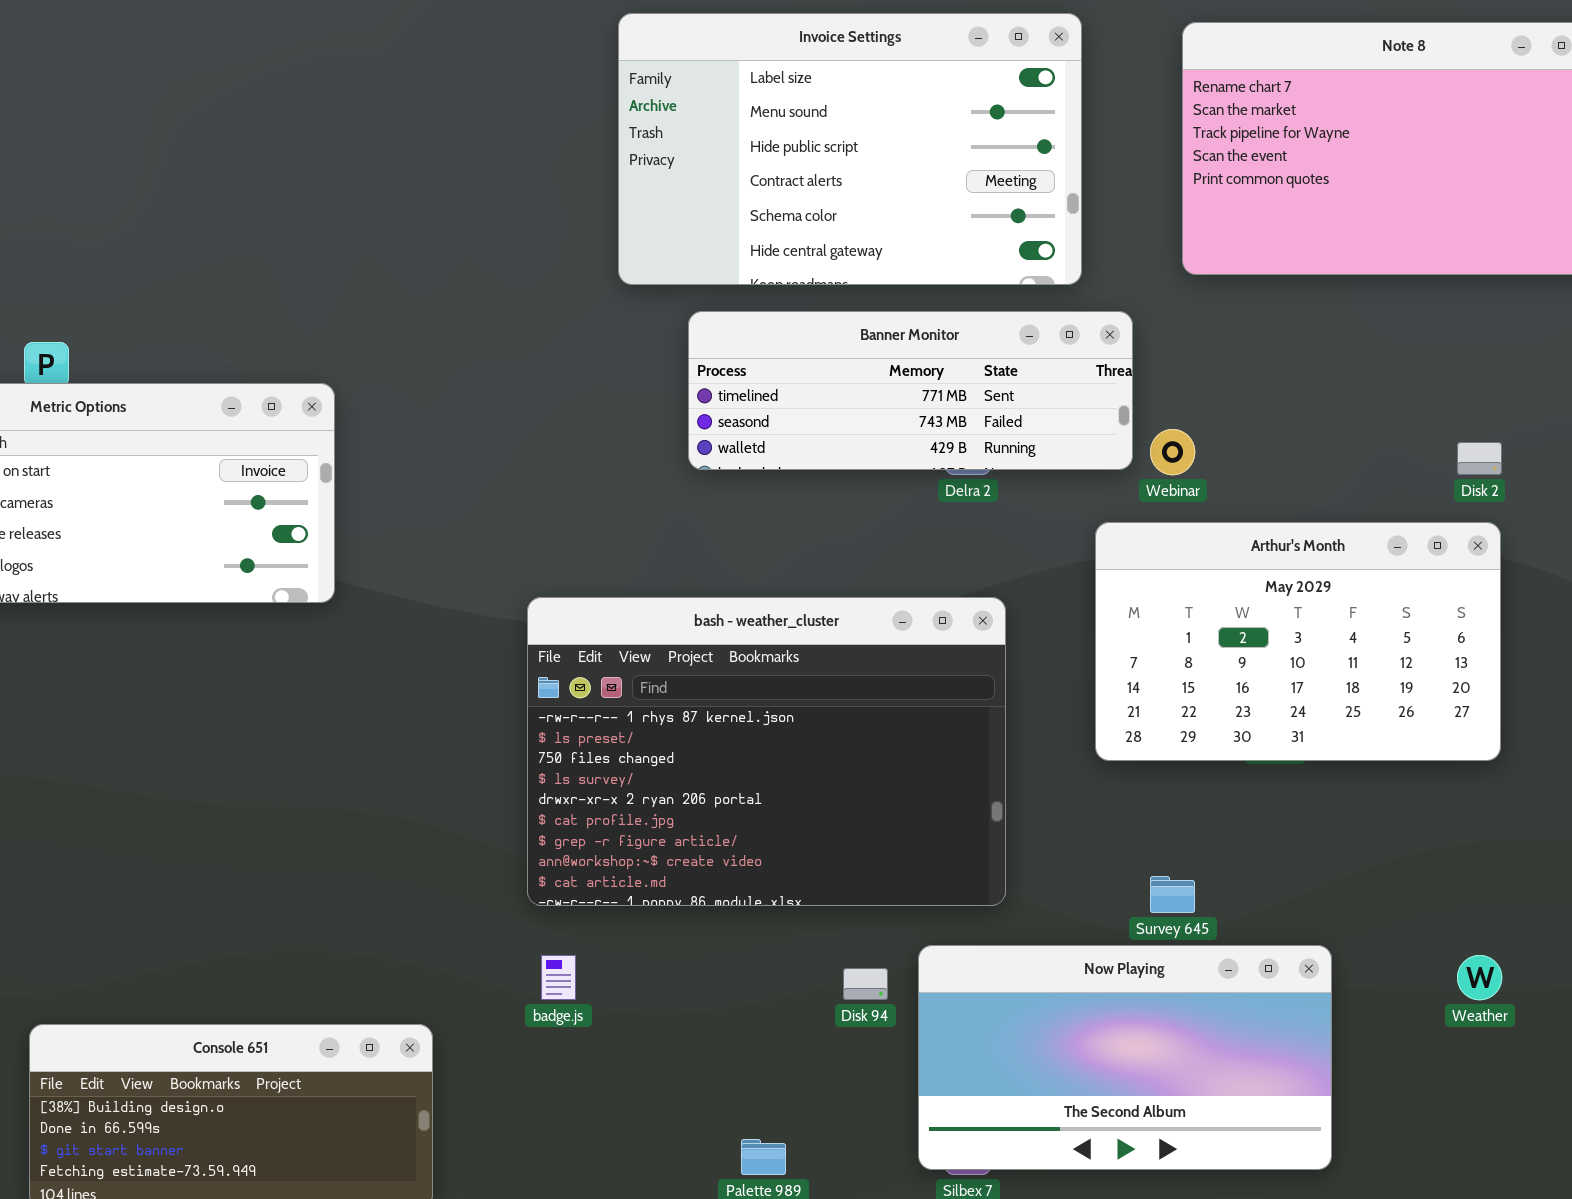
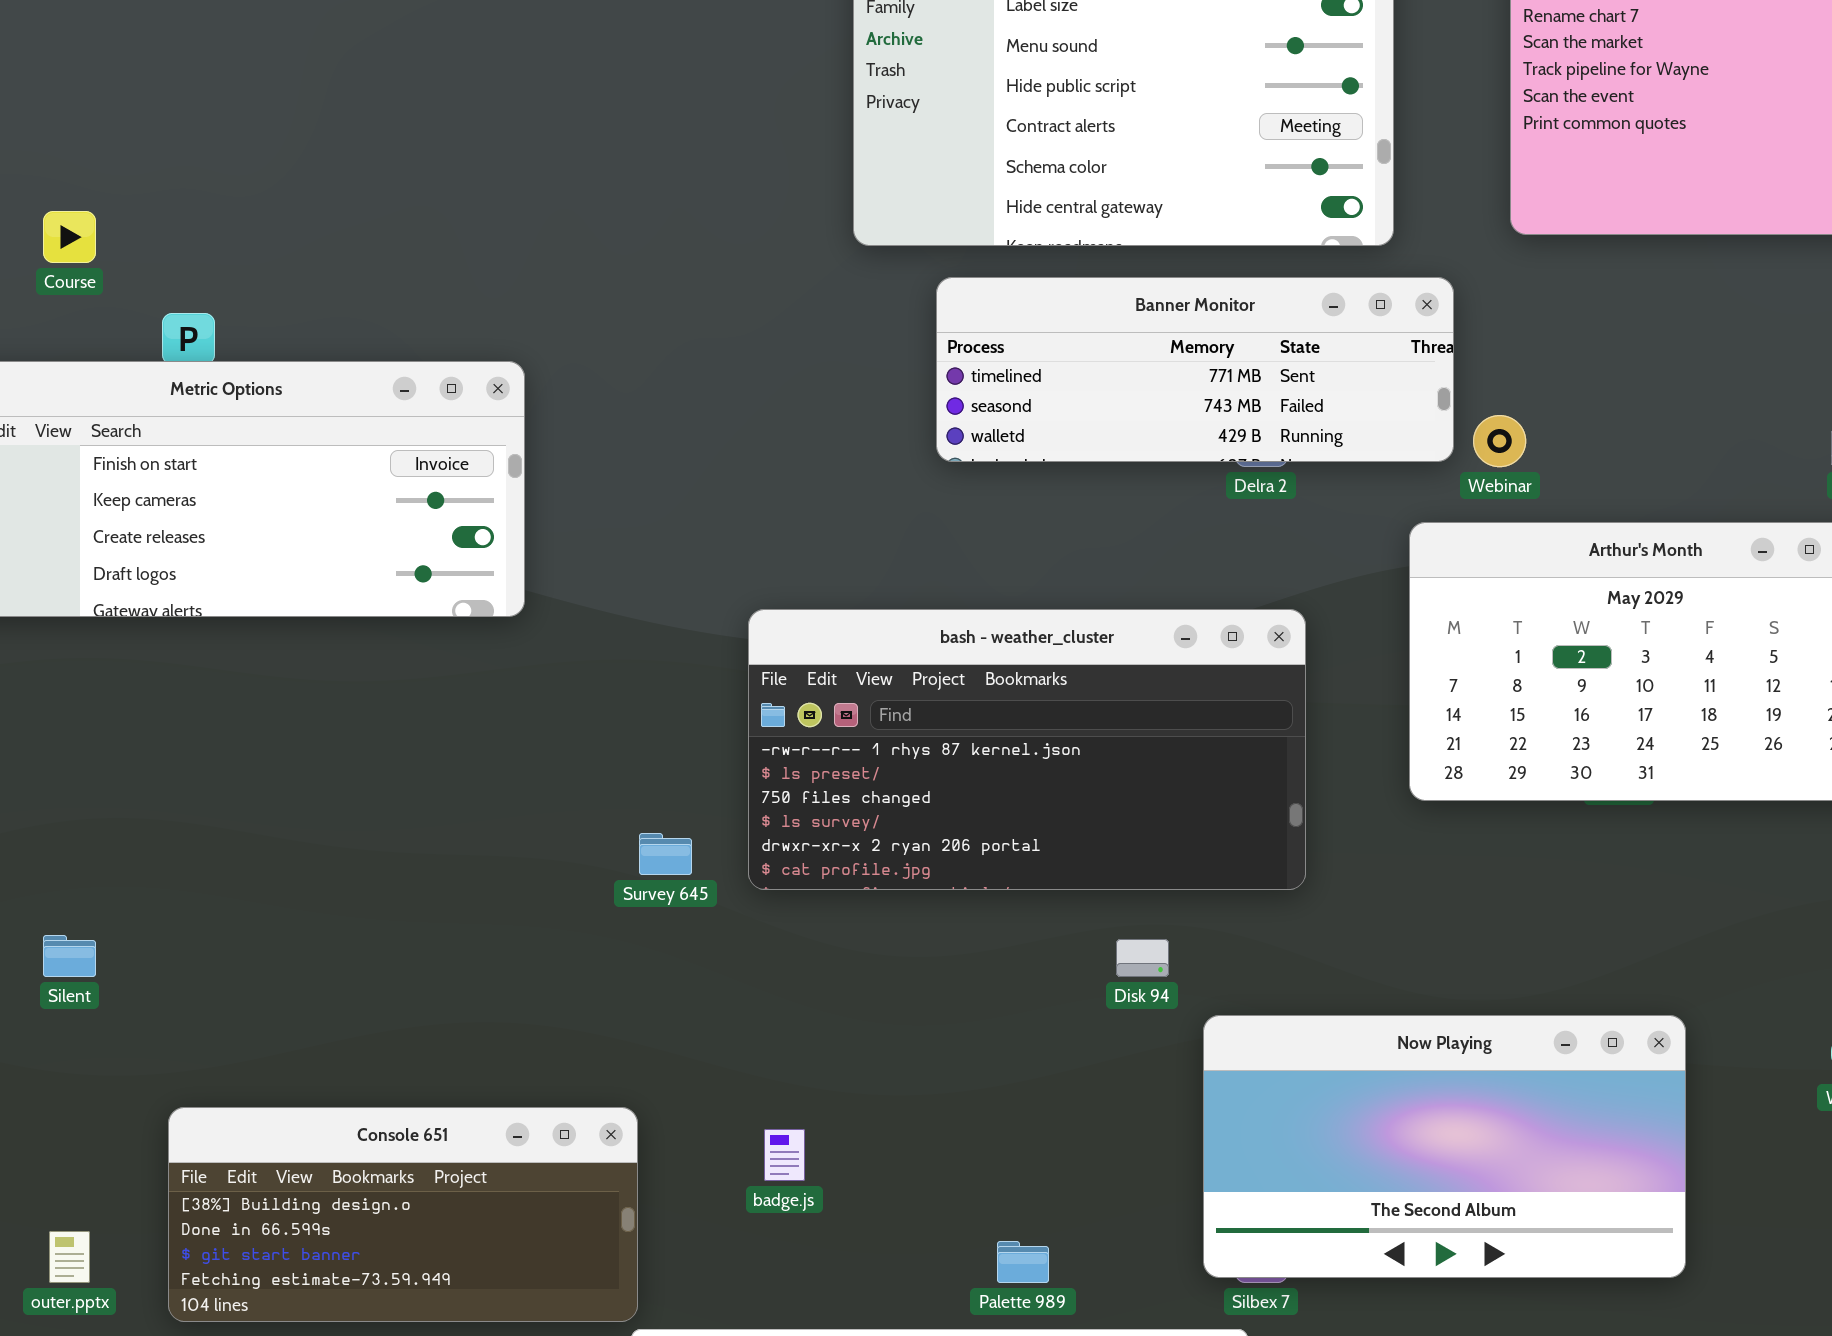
bash - weather_cluster: [527,597,1006,906] -> [748,609,1306,890], resized
Survey 645: [1150,876,1195,913] -> [639,833,692,875], moved
badge.js: [541,955,576,1000] -> [764,1129,805,1181], moved
Disk 94: [843,968,888,1000] -> [1116,939,1169,977], moved

